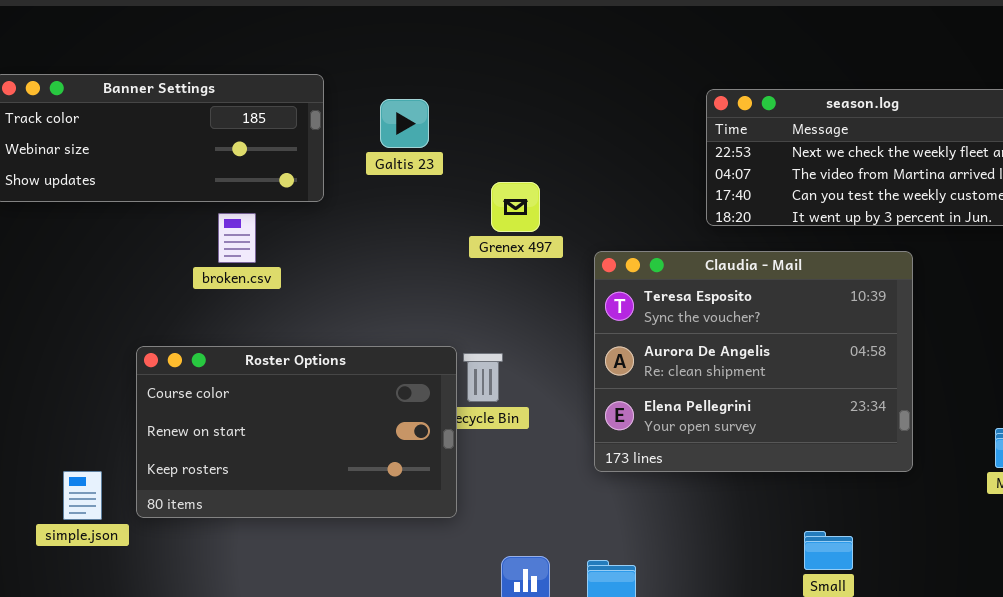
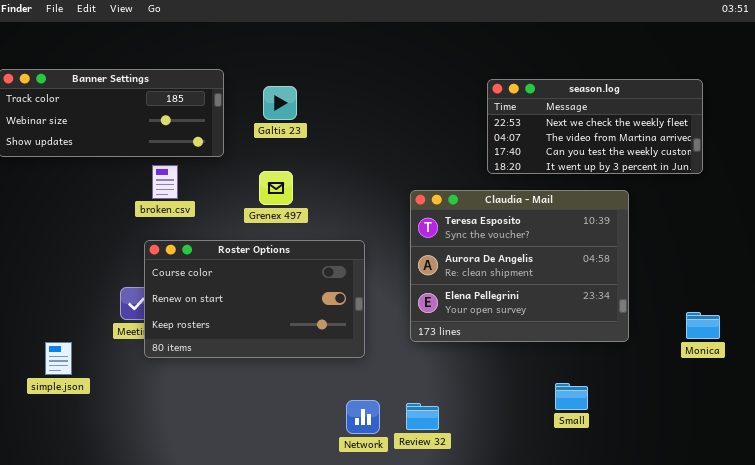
Grenex 497: [491,182,540,232] -> [259,171,293,205], moved
Roster Options: [136,346,457,518] -> [144,240,365,358], moved

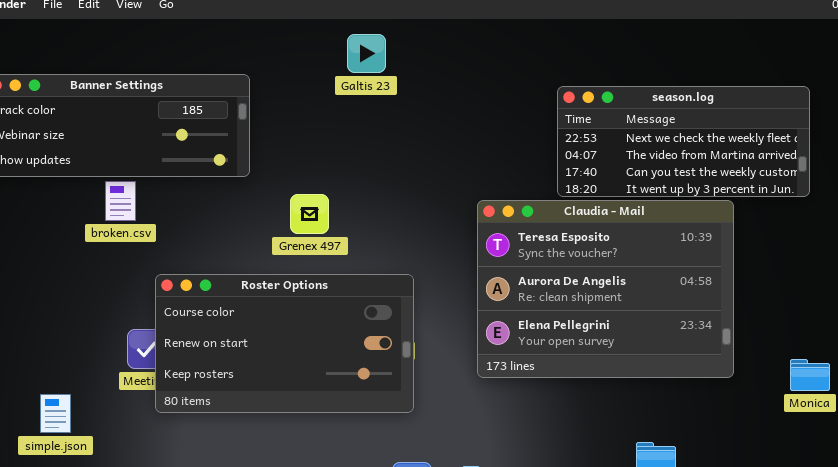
Galtis 23: [263,86,297,120] -> [347,34,386,73], moved
broken.csv: [152,165,178,199] -> [105,181,136,221], moved
Claudia - Mail: [410,190,629,342] -> [477,200,734,378], moved

